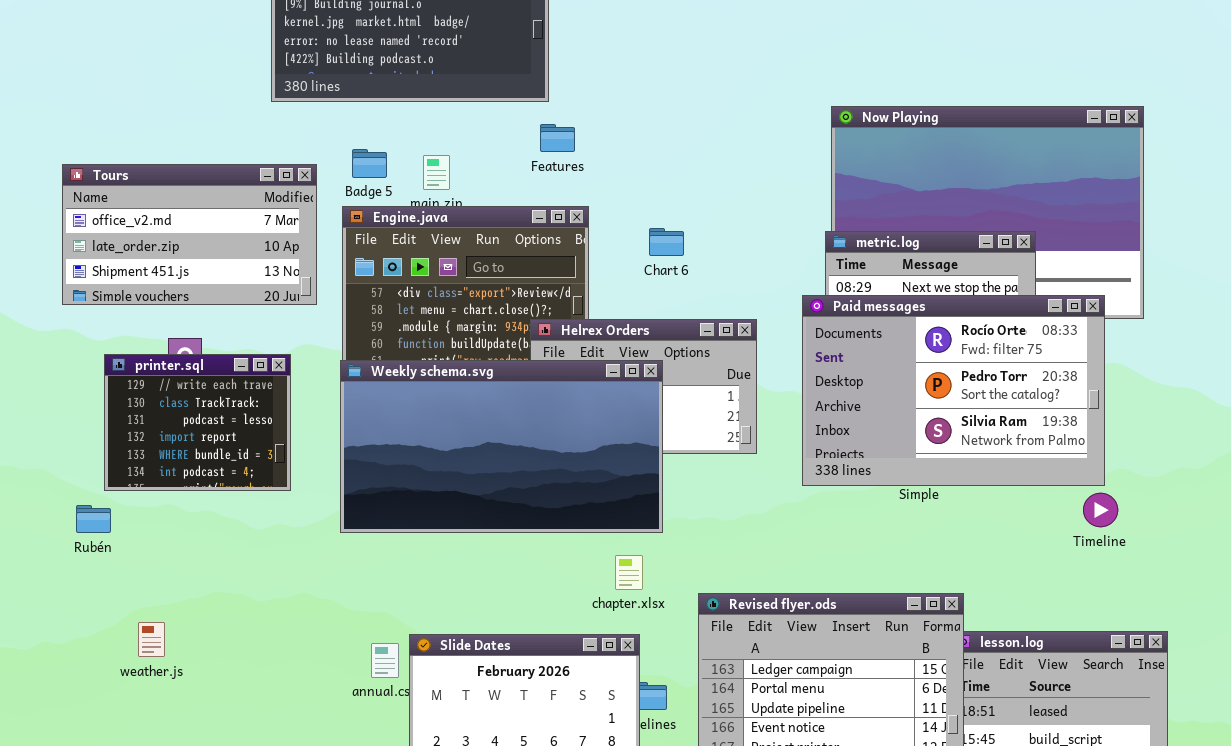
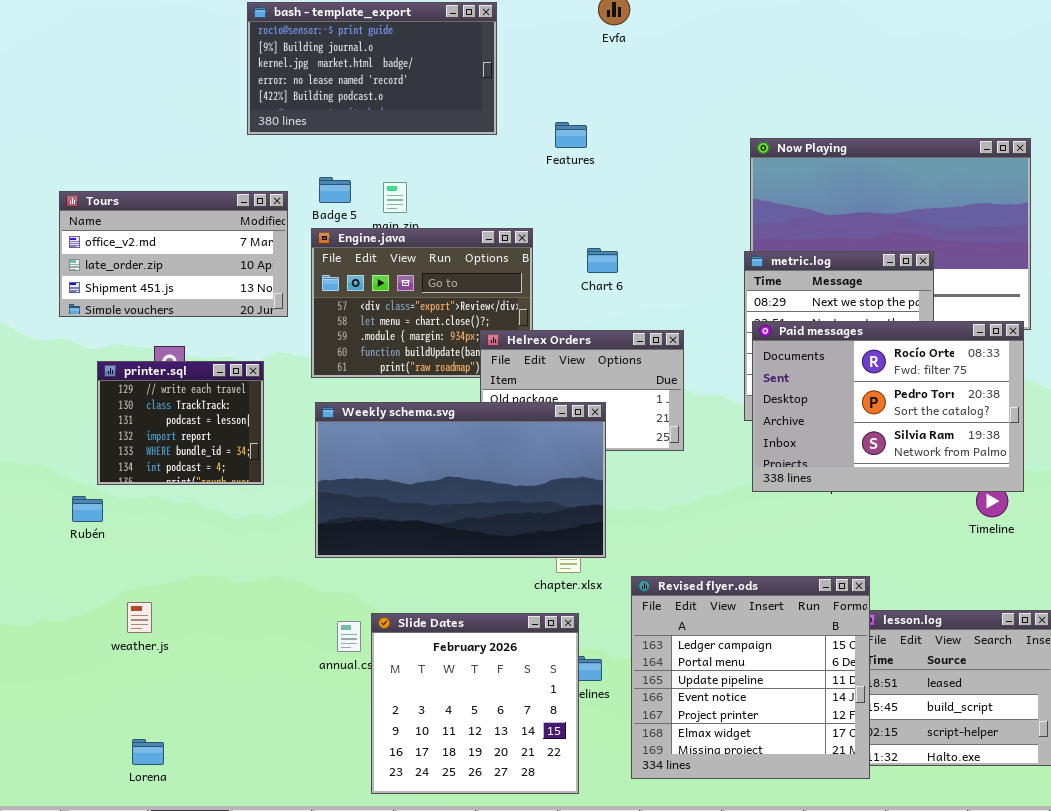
Features: [540,124,575,152] -> [555,122,587,148], moved
Paid messages: [802,295,1105,486] -> [752,321,1024,492], moved
Weekly schema.svg: [340,360,663,533] -> [315,402,606,558], moved

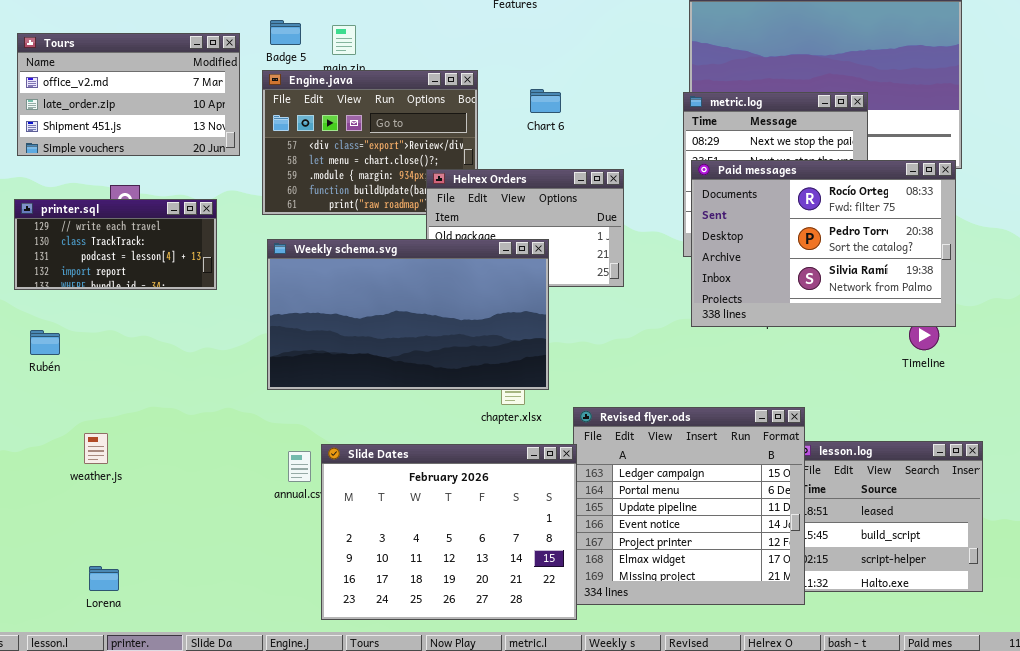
printer.sql: [97,361,264,485] -> [14,199,217,290], resized
Slide Dates: [371,613,579,794] -> [321,444,577,620], resized

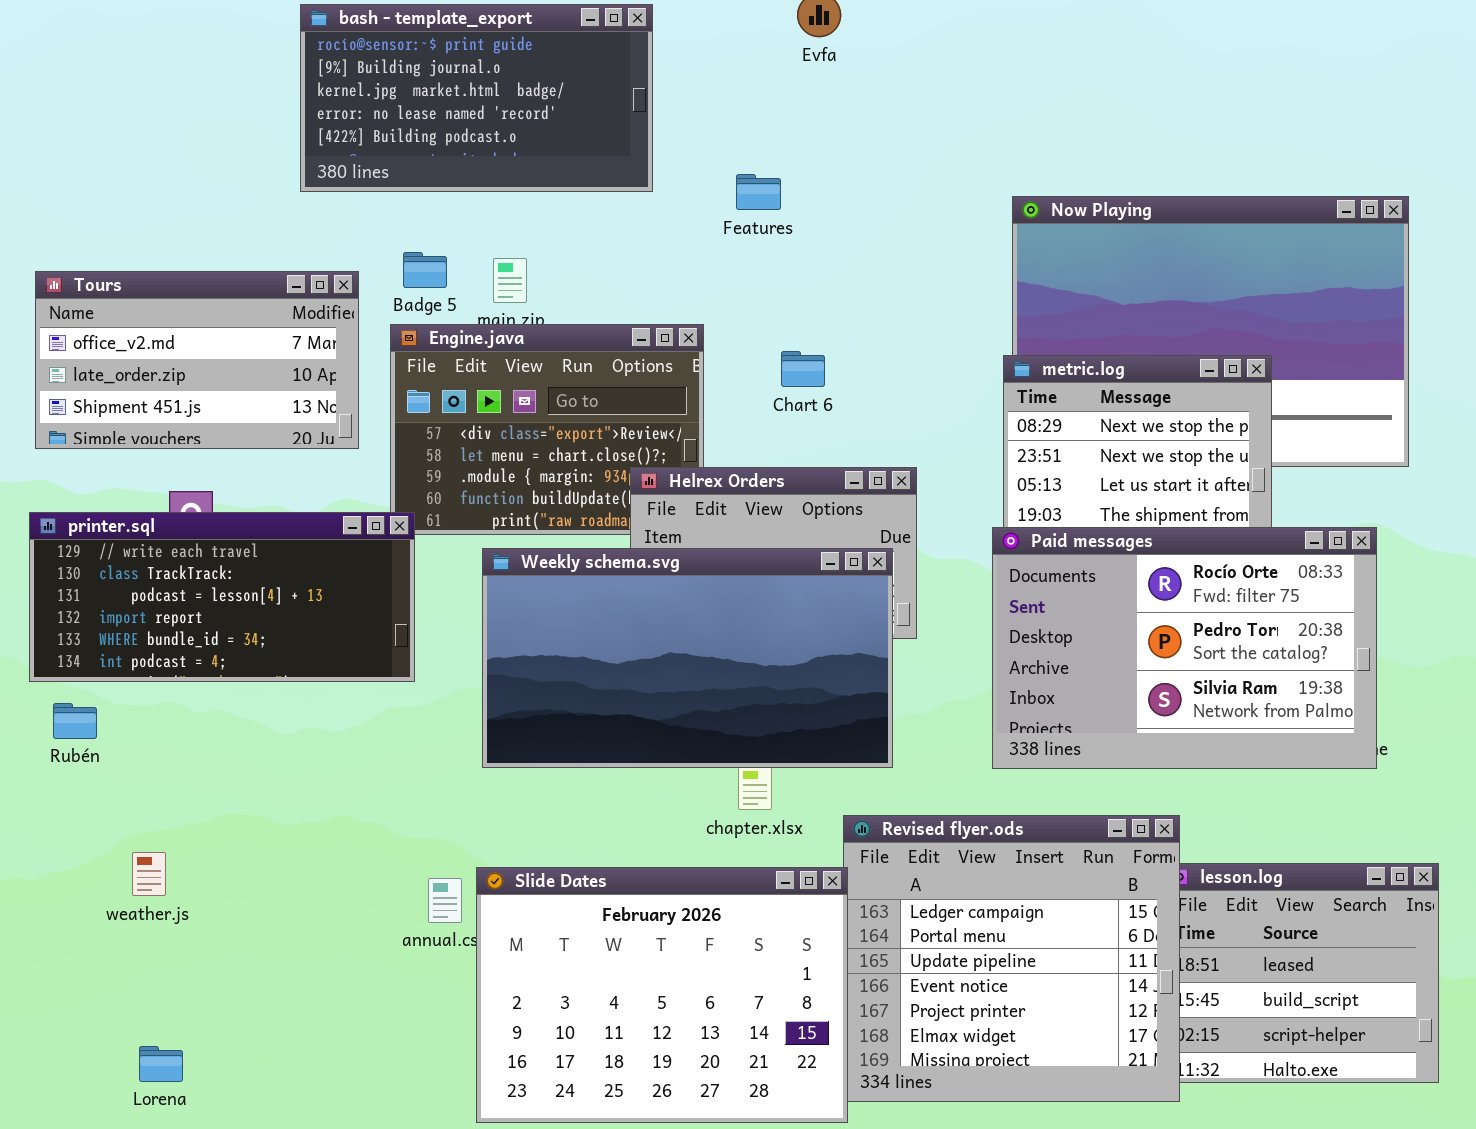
Paid messages: [691,160,956,327] -> [992,527,1377,769], moved
printer.sql: [14,199,217,290] -> [29,512,415,682], resized
Weekly schema.svg: [267,239,549,390] -> [482,548,893,768], moved

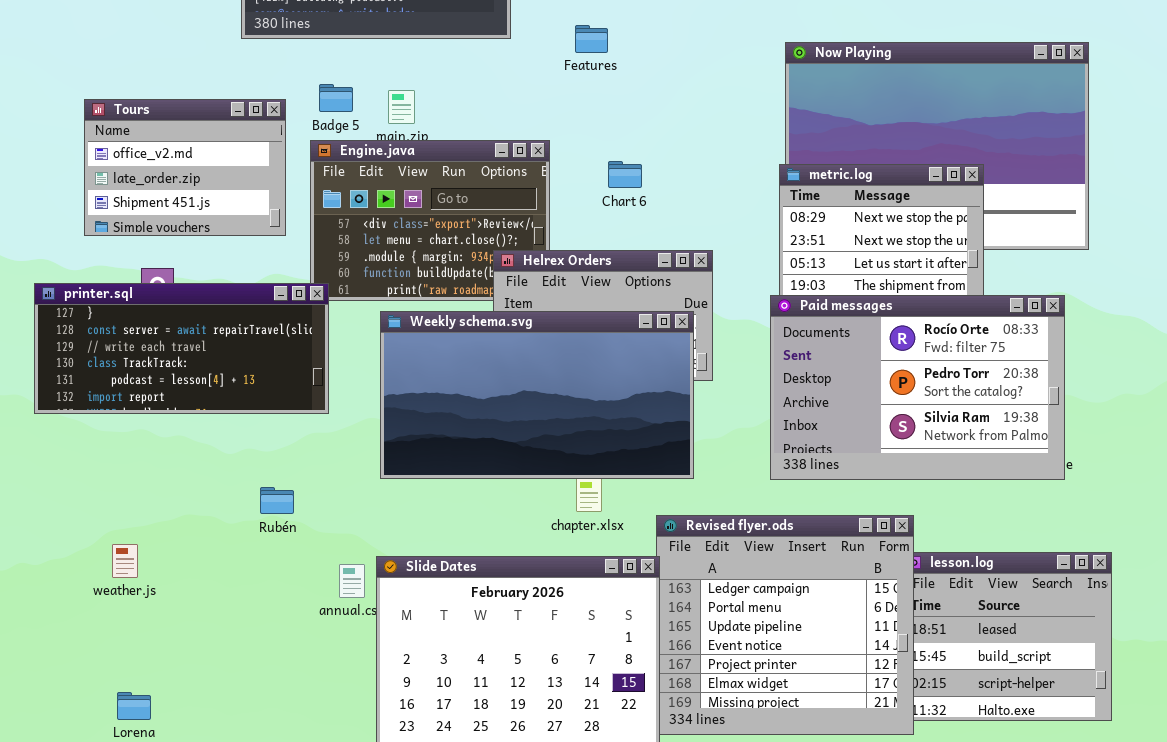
Tours: [35,271,359,449] -> [84,99,286,236], resized
printer.sql: [29,512,415,682] -> [34,283,329,414], scrolled up 2 rows
Rubén: [53,703,97,739] -> [260,487,294,514], moved

